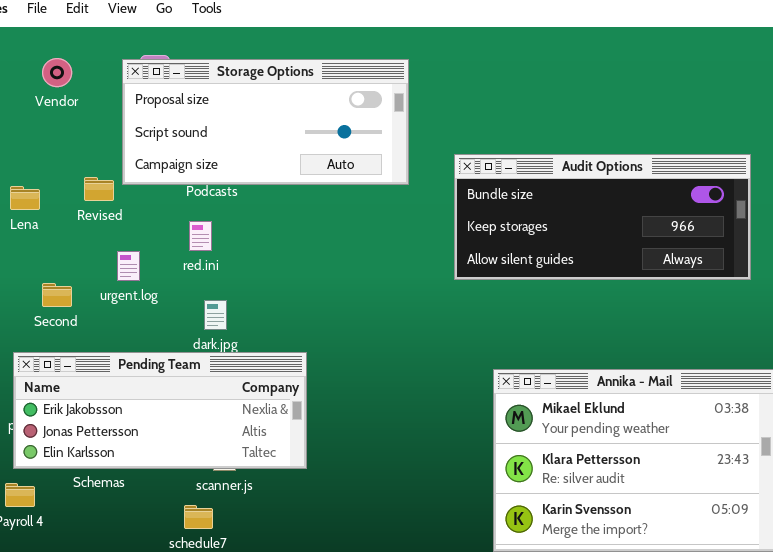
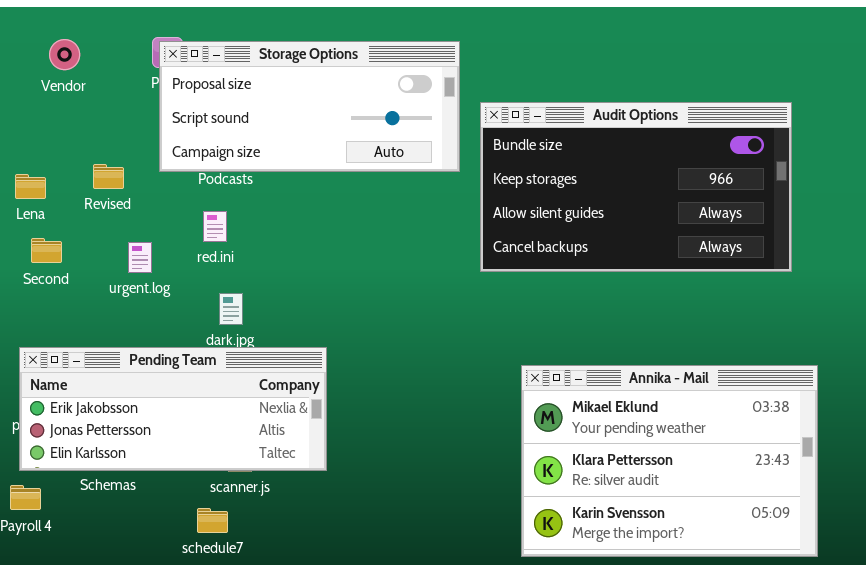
Storage Options: [122,59,409,185] -> [159,41,460,172], moved
Audit Options: [454,154,751,280] -> [480,102,792,272], resized
Second: [42,283,72,307] -> [31,238,62,263], moved

